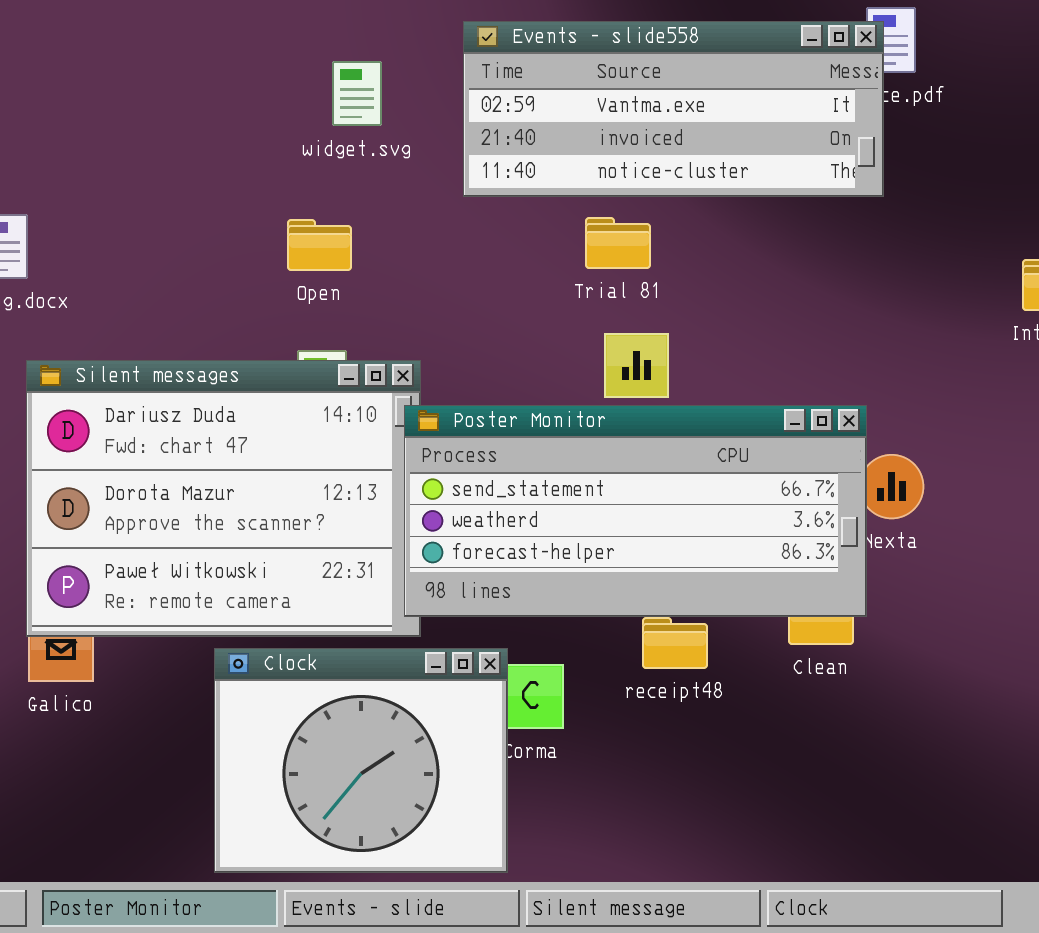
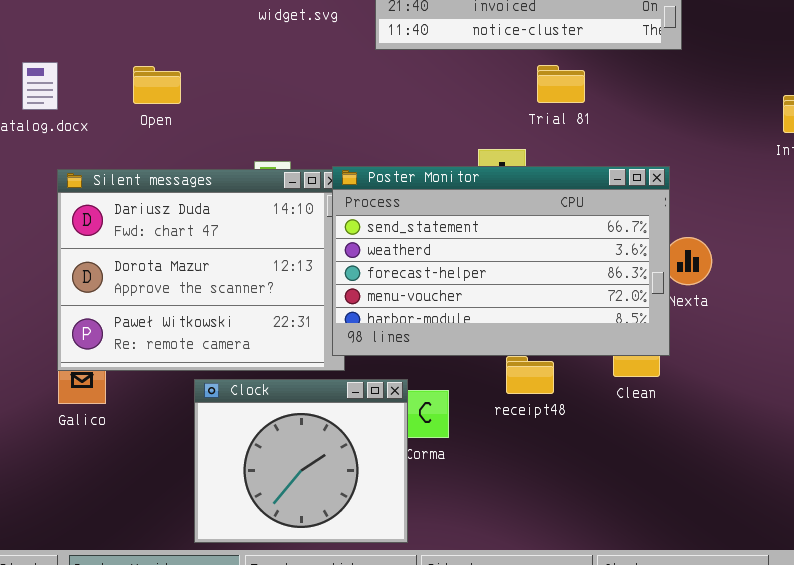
Trial 81: [585,217,651,269] -> [537,65,585,103], moved
Open: [287,219,352,271] -> [133,66,181,104], moved
Poster Monitor: [404,405,867,617] -> [332,166,670,356], resized

